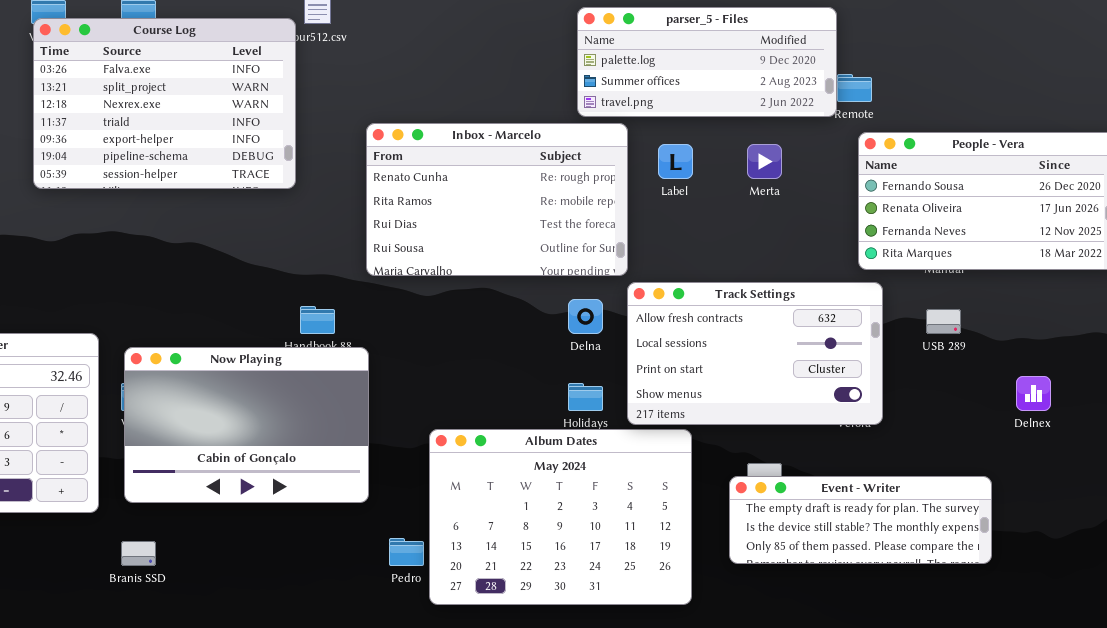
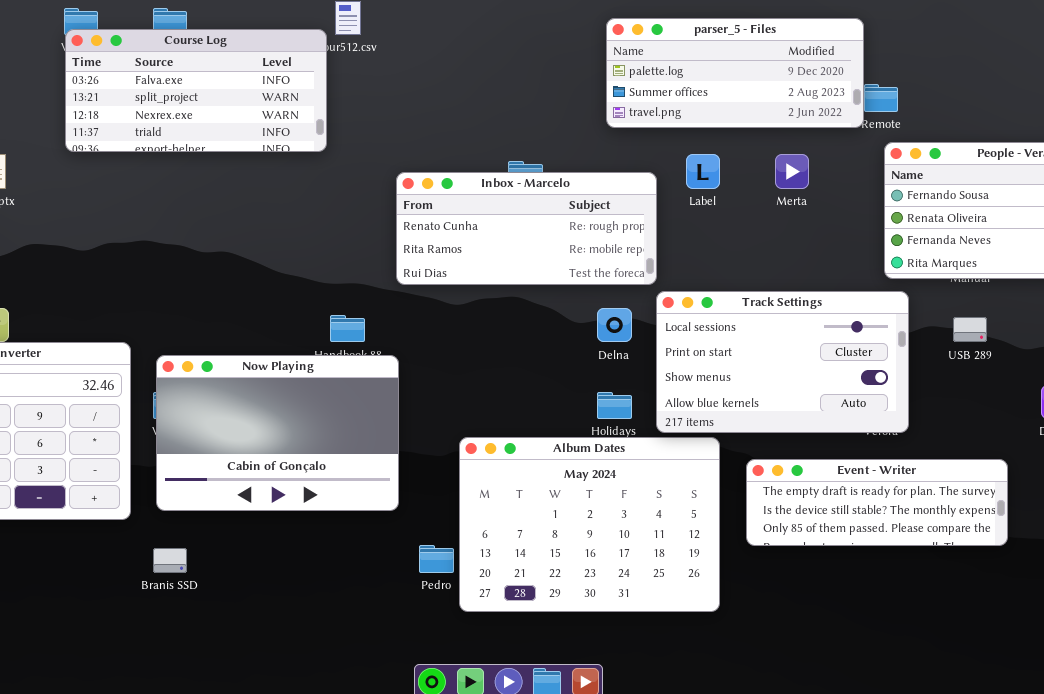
Course Log: [33,18,296,189] -> [65,29,327,152], resized
Inbox - Marcelo: [366,123,628,276] -> [396,172,657,285], resized
Track Settings: [627,282,883,425] -> [656,291,909,433], scrolled down 1 row
Event - Writer: [729,476,992,564] -> [746,459,1008,546], moved

